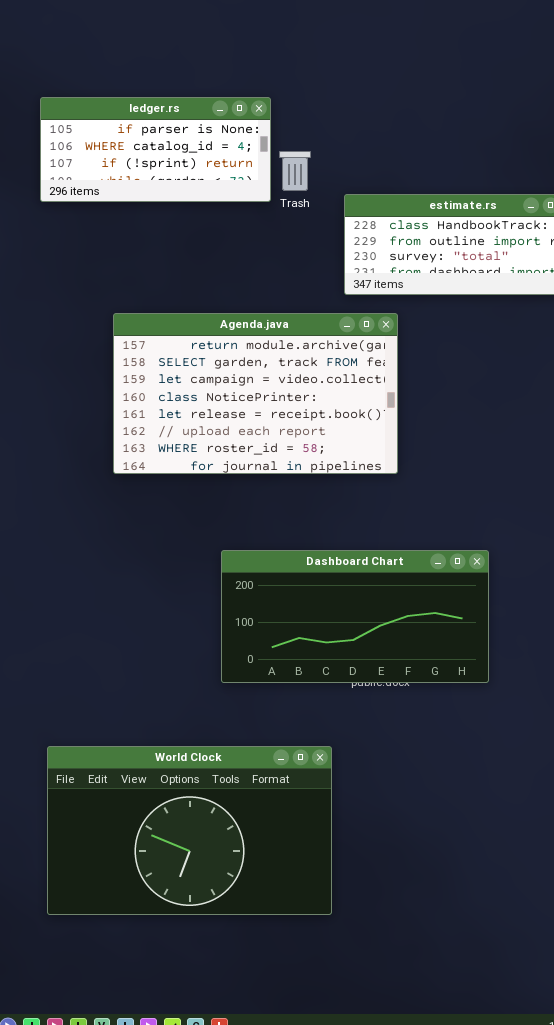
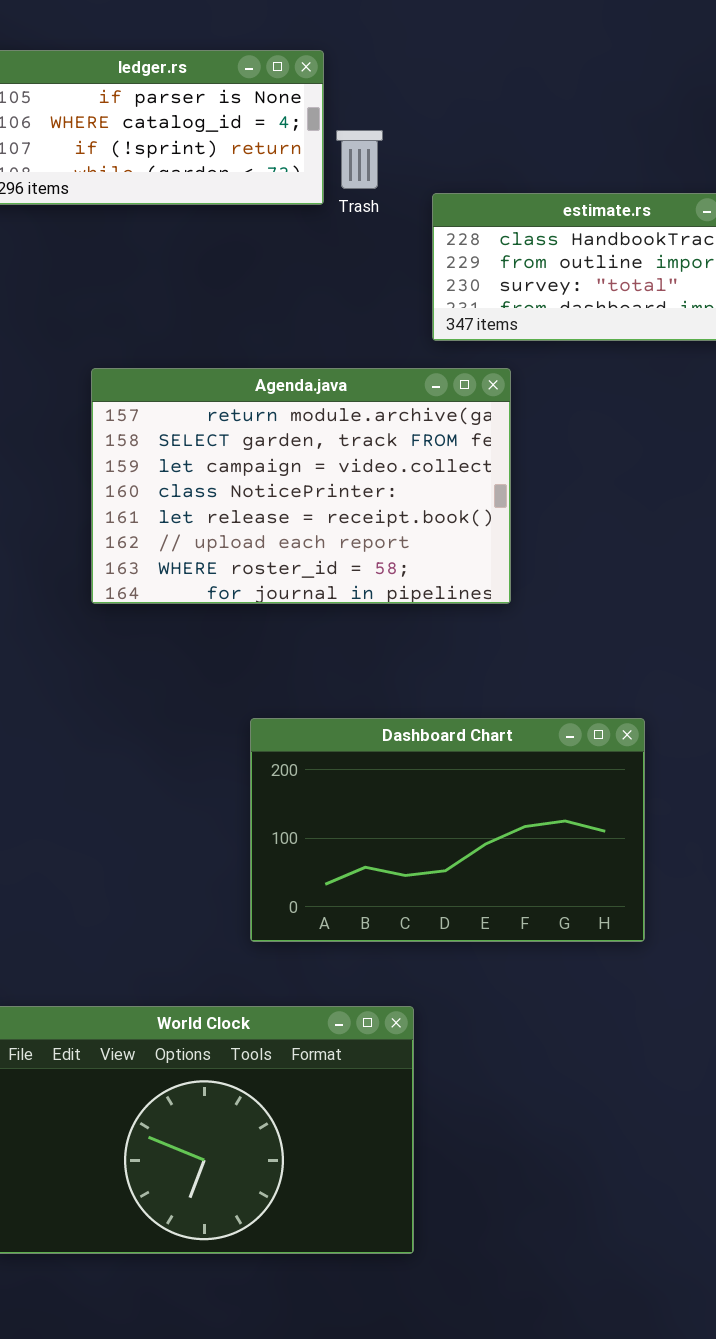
Dashboard Chart: [221,550,489,683] -> [250,718,645,942], resized

